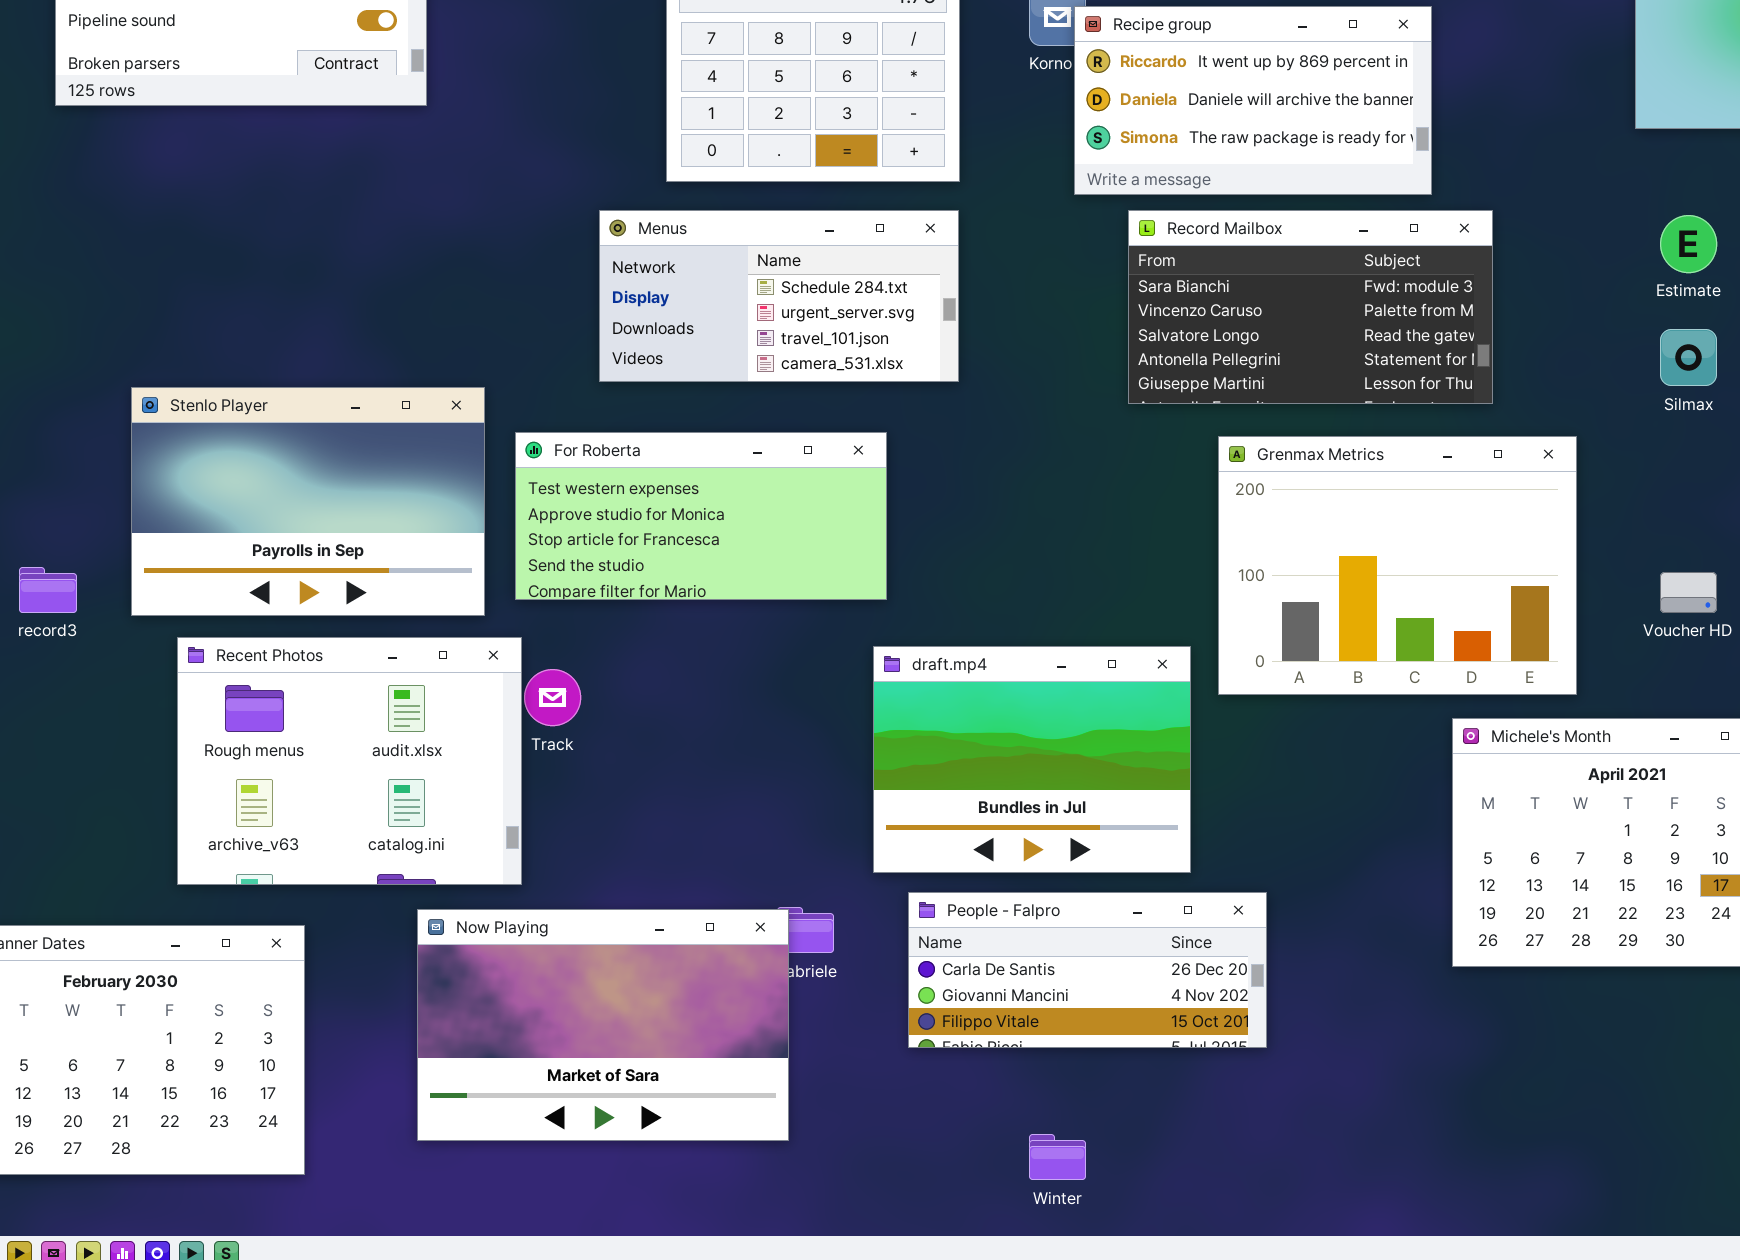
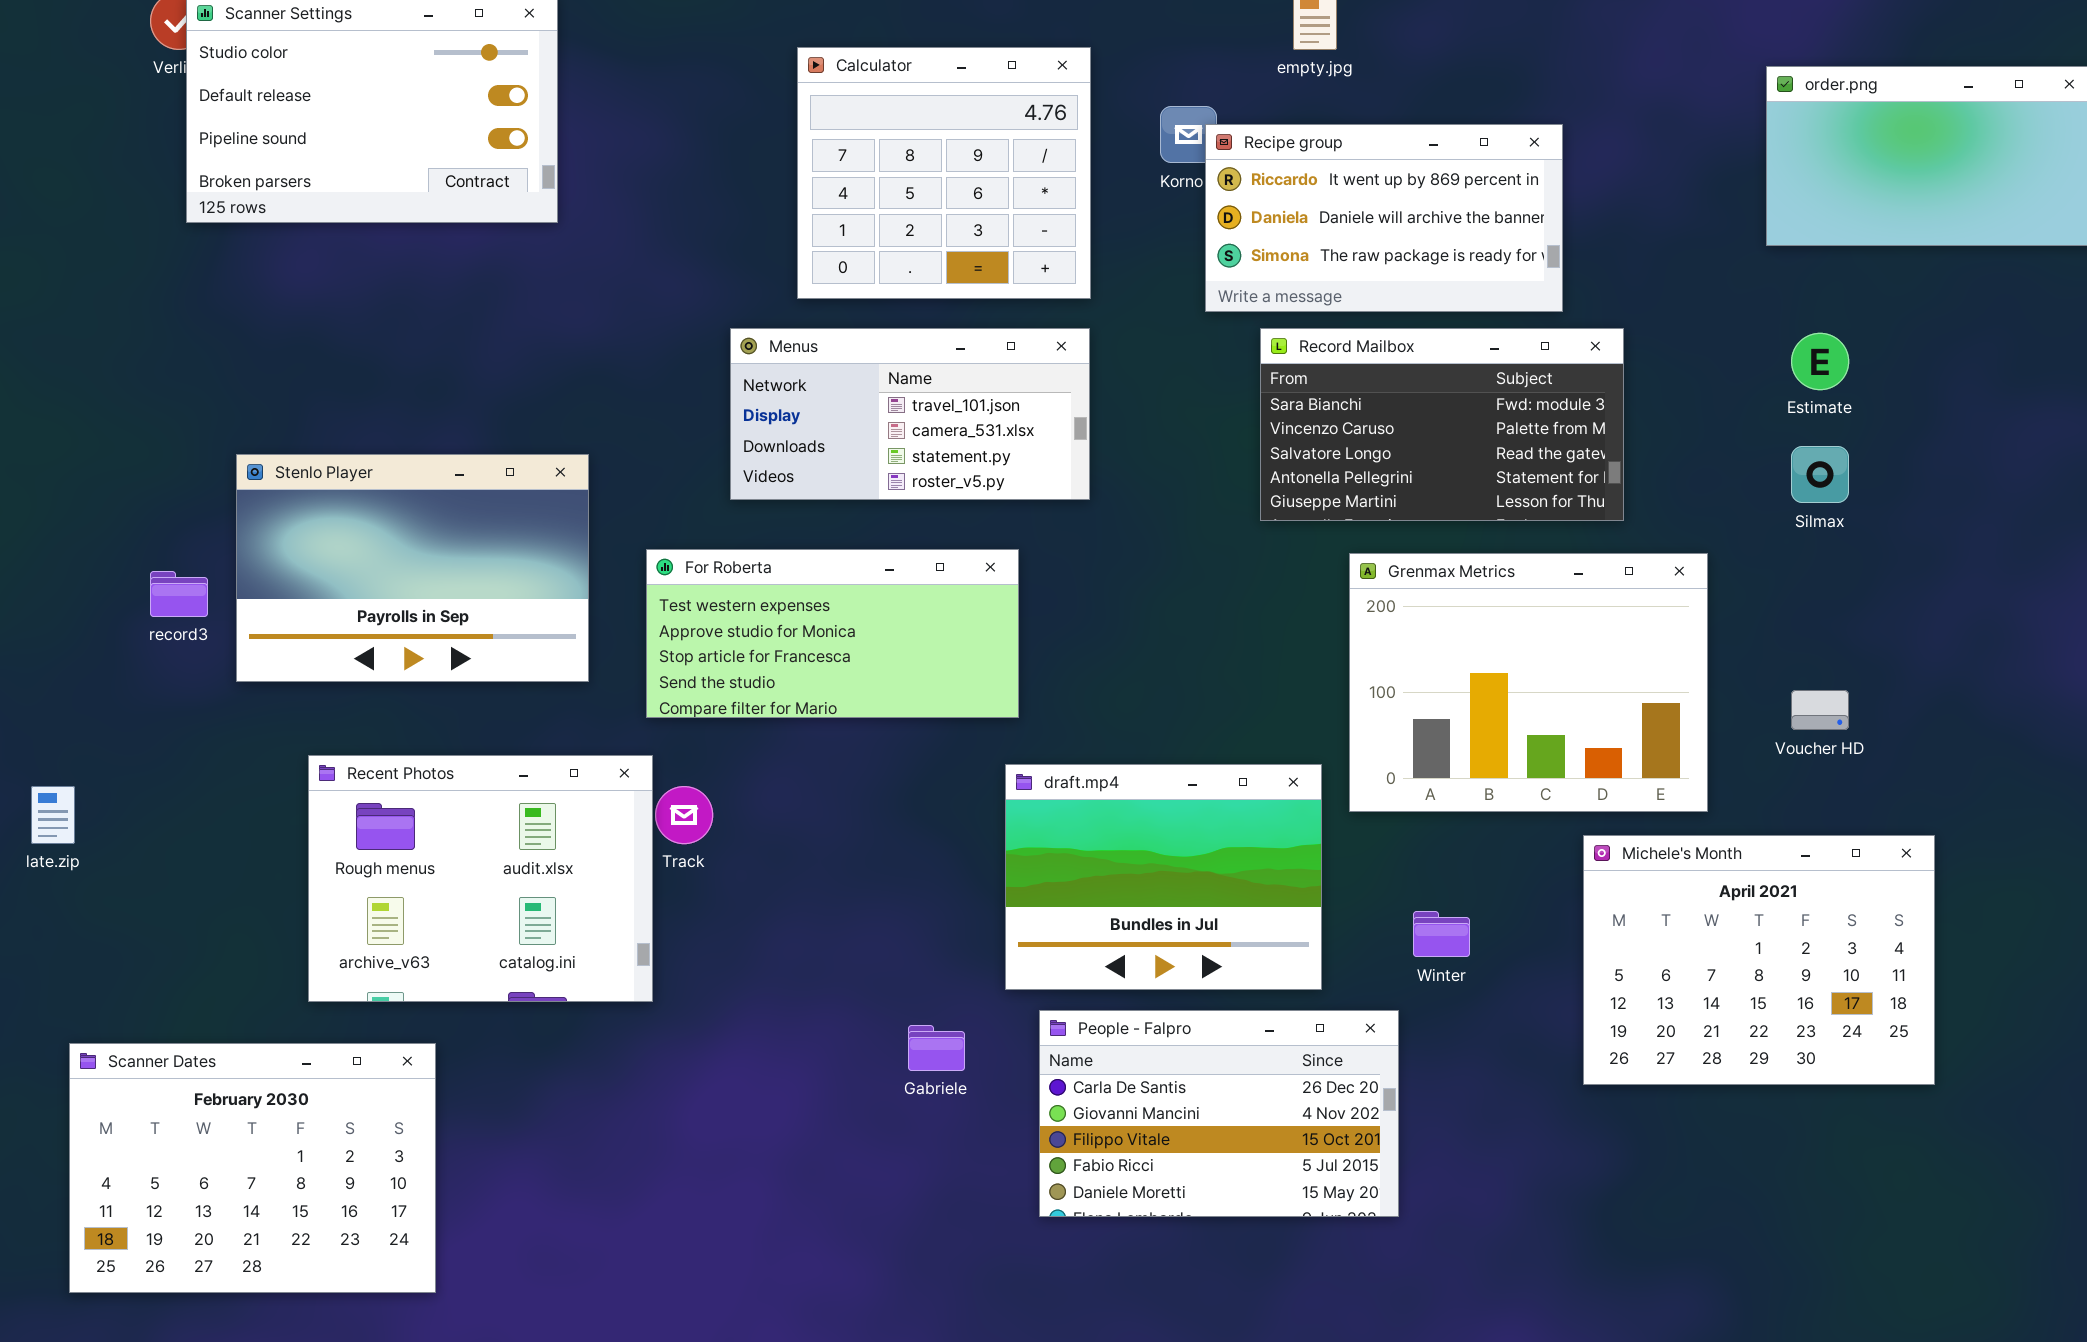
Menus: [599,210,959,382] -> [730,328,1090,500], scrolled down 2 rows
Stenlo Player: [131,387,485,616] -> [236,454,589,682], moved
record3: [19,567,77,613] -> [150,571,208,617], moved
People - Falpro: [908,892,1267,1048] -> [1039,1010,1399,1217], resized
Now Playing: [417,909,789,1141] -> none, closed
Winter: [1029,1134,1086,1180] -> [1413,911,1470,957], moved

